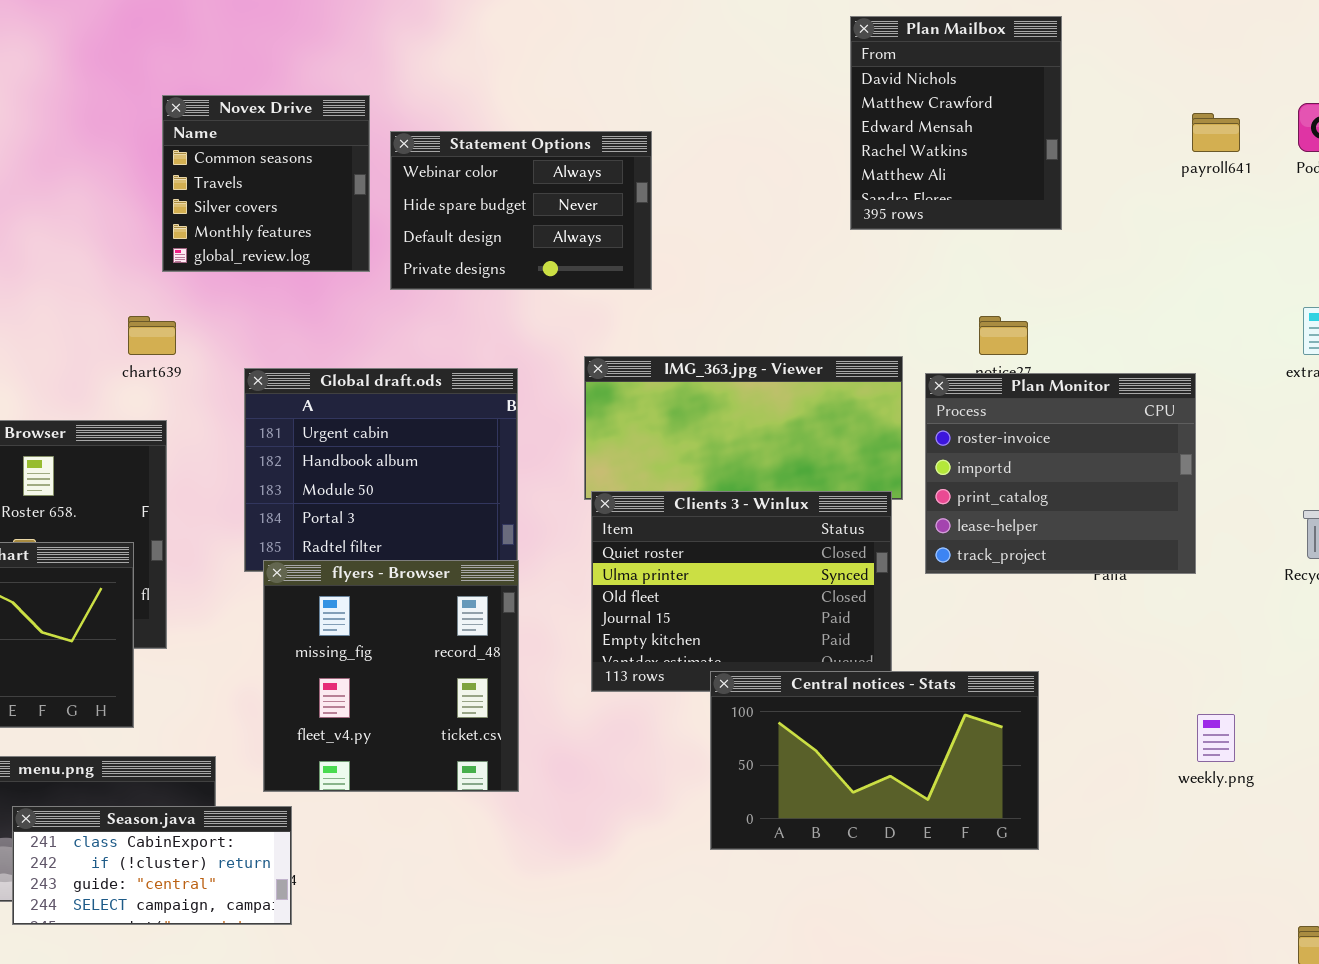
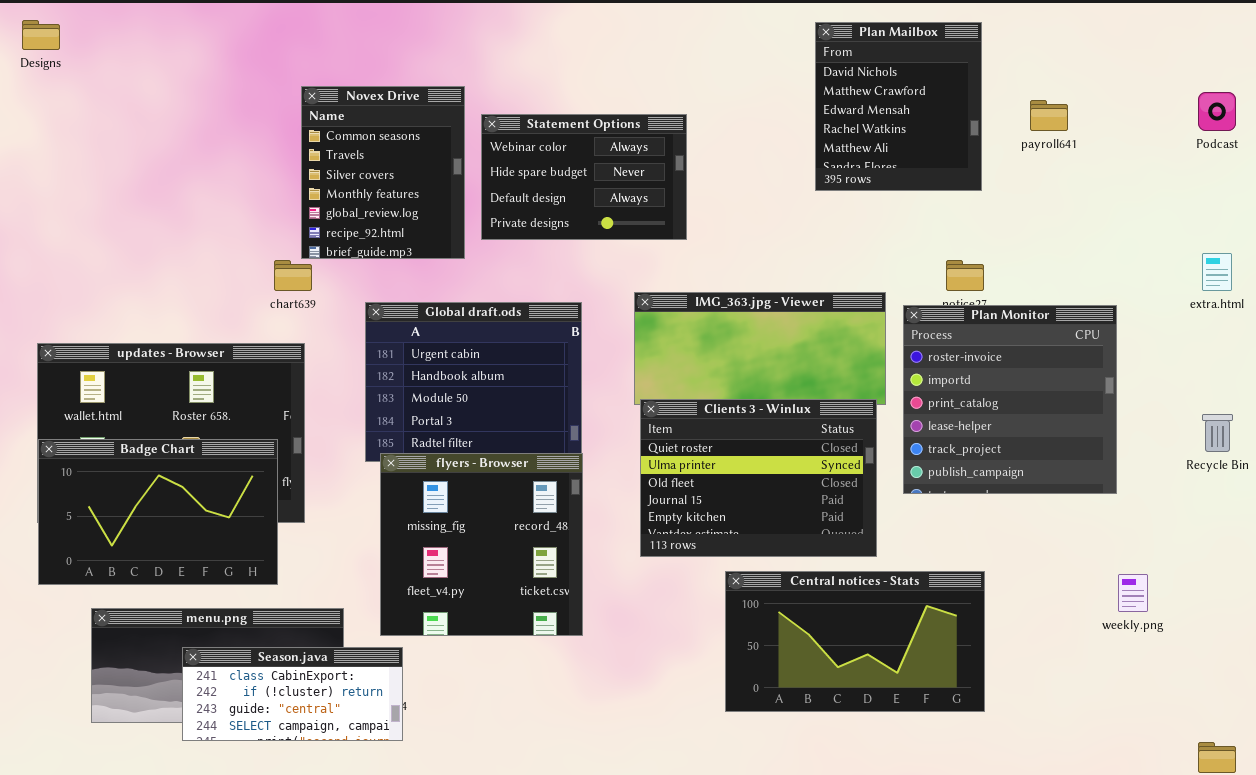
Plan Mailbox: [850,16,1062,230] -> [815,22,982,191], moved
Novex Drive: [162,95,370,272] -> [301,86,465,259], resized
payroll641: [1192,113,1240,152] -> [1030,100,1068,131], moved
Plan Monitor: [925,373,1196,574] -> [903,305,1117,494], resized
Central notices - Stats: [710,671,1039,850] -> [725,571,985,712], moved

